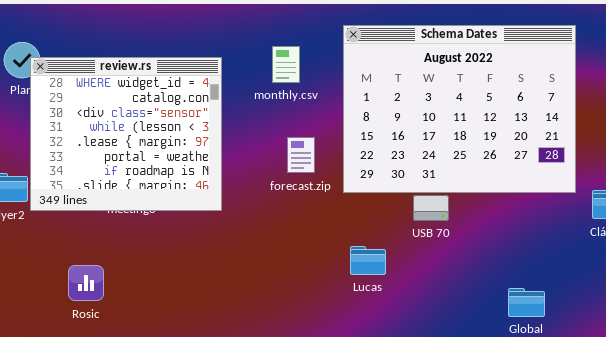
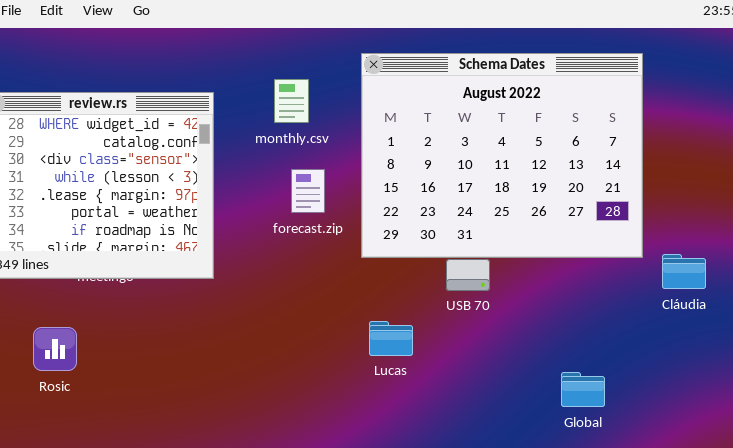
forecast.zip: [287,137,315,173] -> [291,169,325,213], moved
Rosic: [68,265,104,301] -> [33,327,77,371], moved

